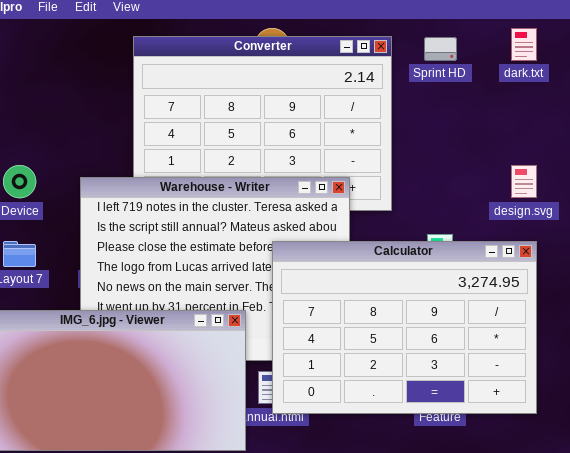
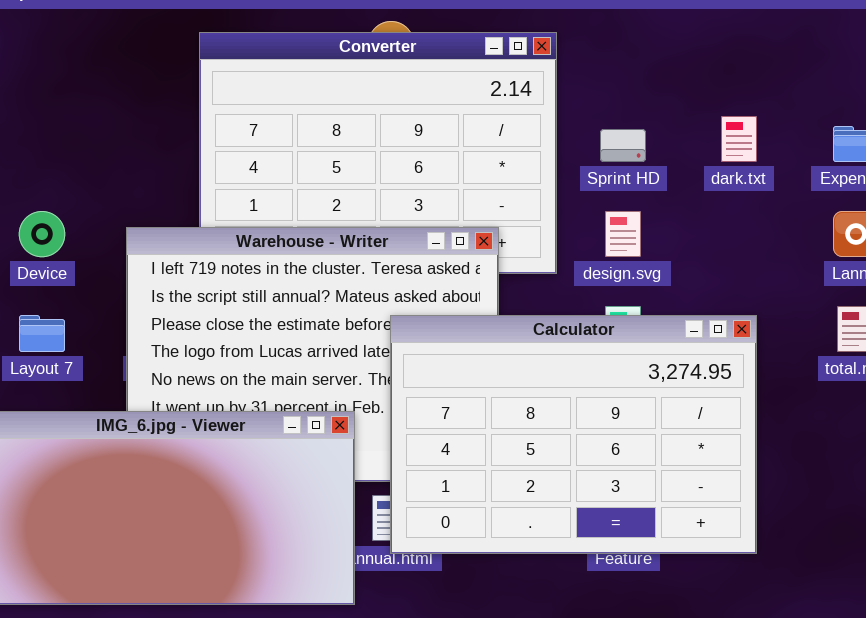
dark.txt: [511,28,537,61] -> [721,116,757,162], moved
Sprint HD: [424,37,457,61] -> [600,129,646,162], moved
design.svg: [511,165,537,198] -> [605,211,641,257], moved

